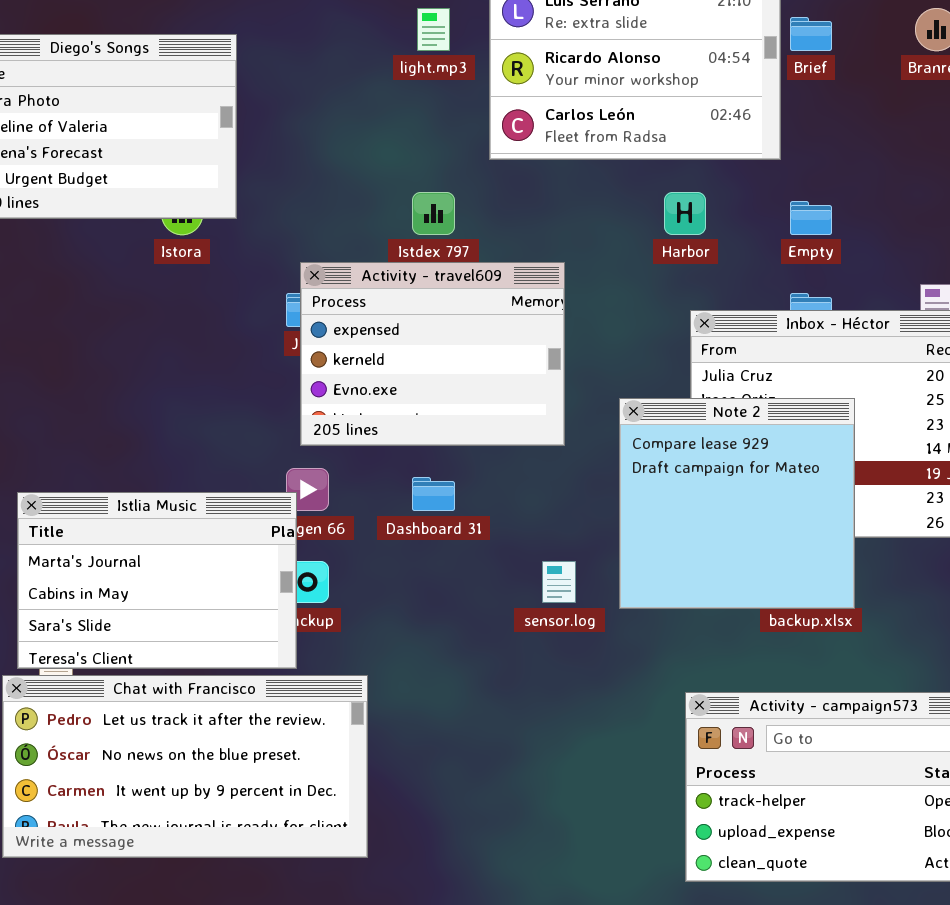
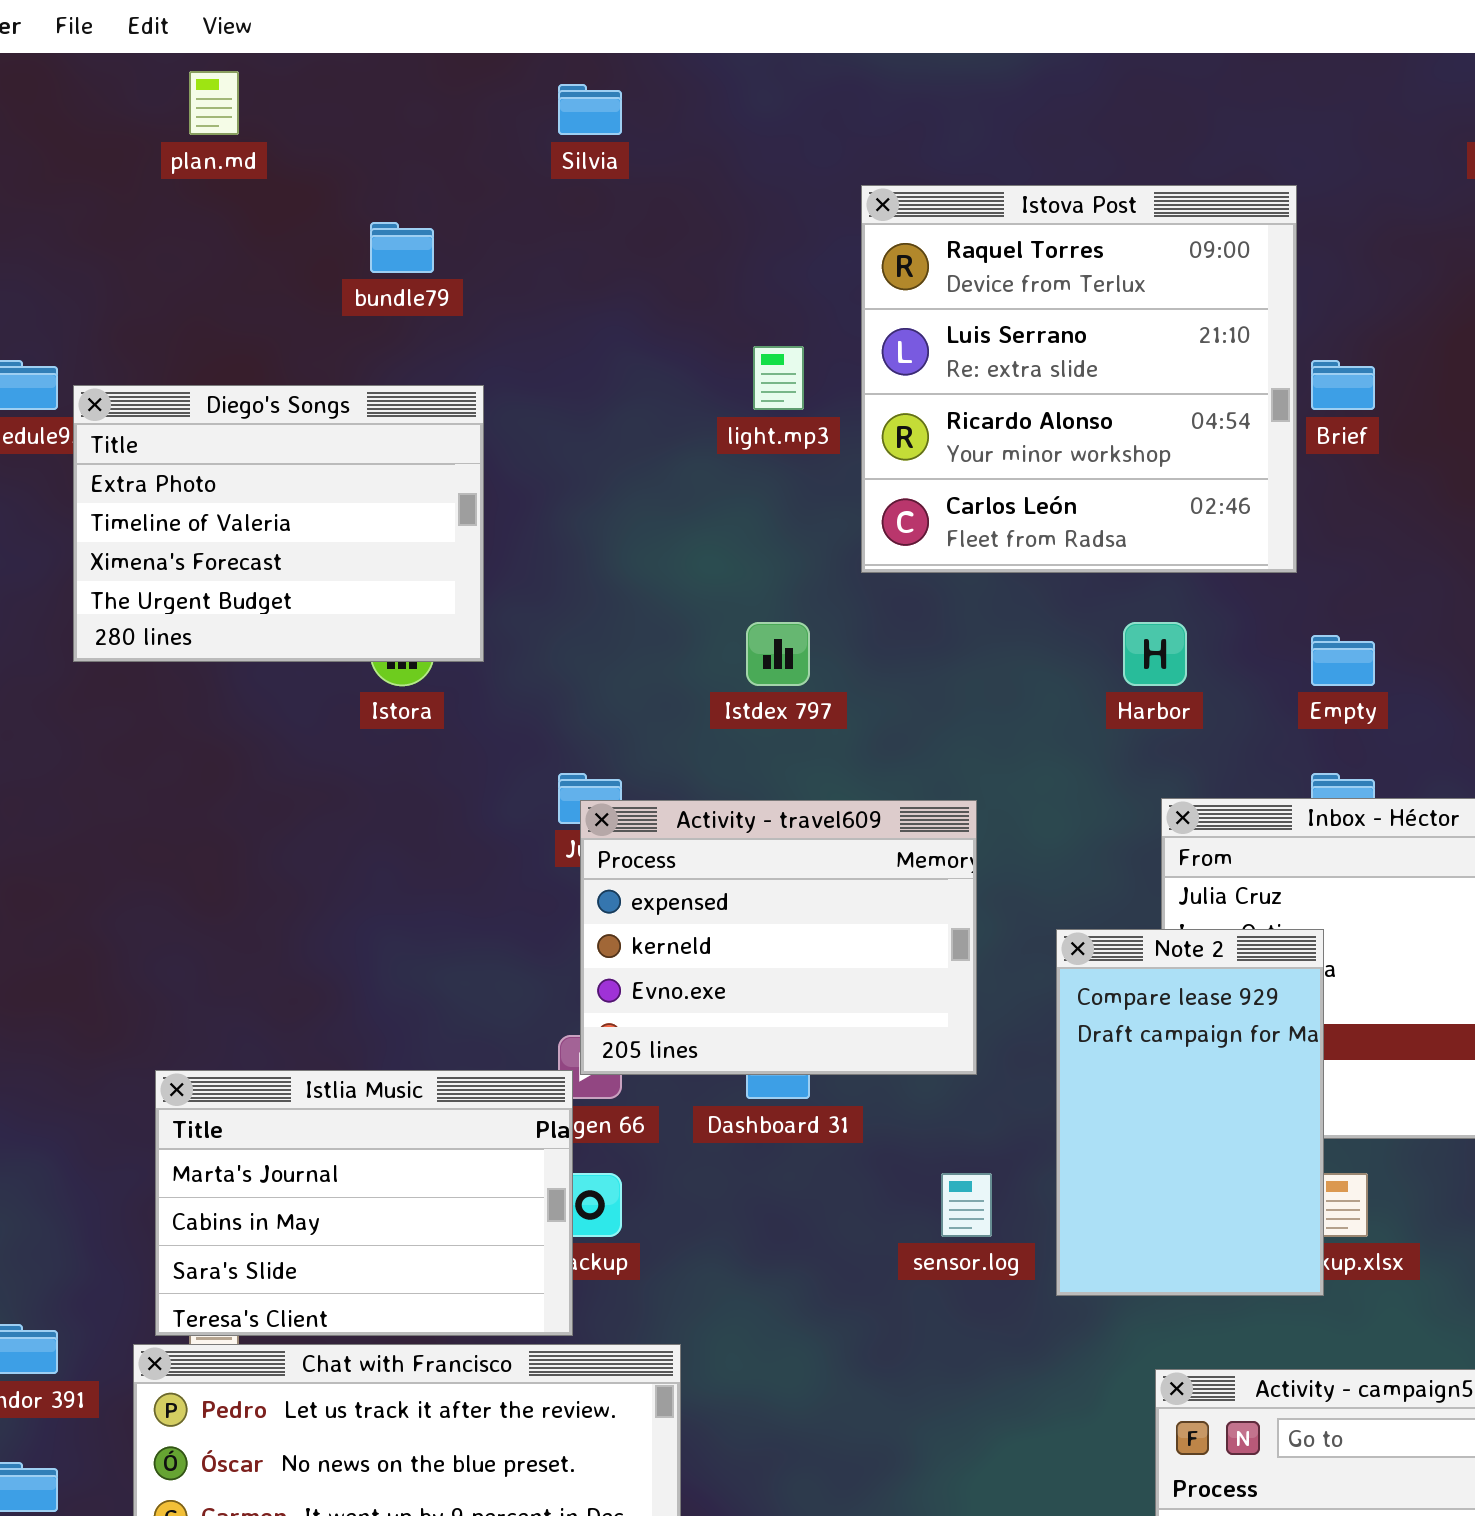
Activity - travel609: [300,262,565,446] -> [580,800,977,1075], moved
Note 2: [619,398,855,609] -> [1056,929,1324,1296], resized

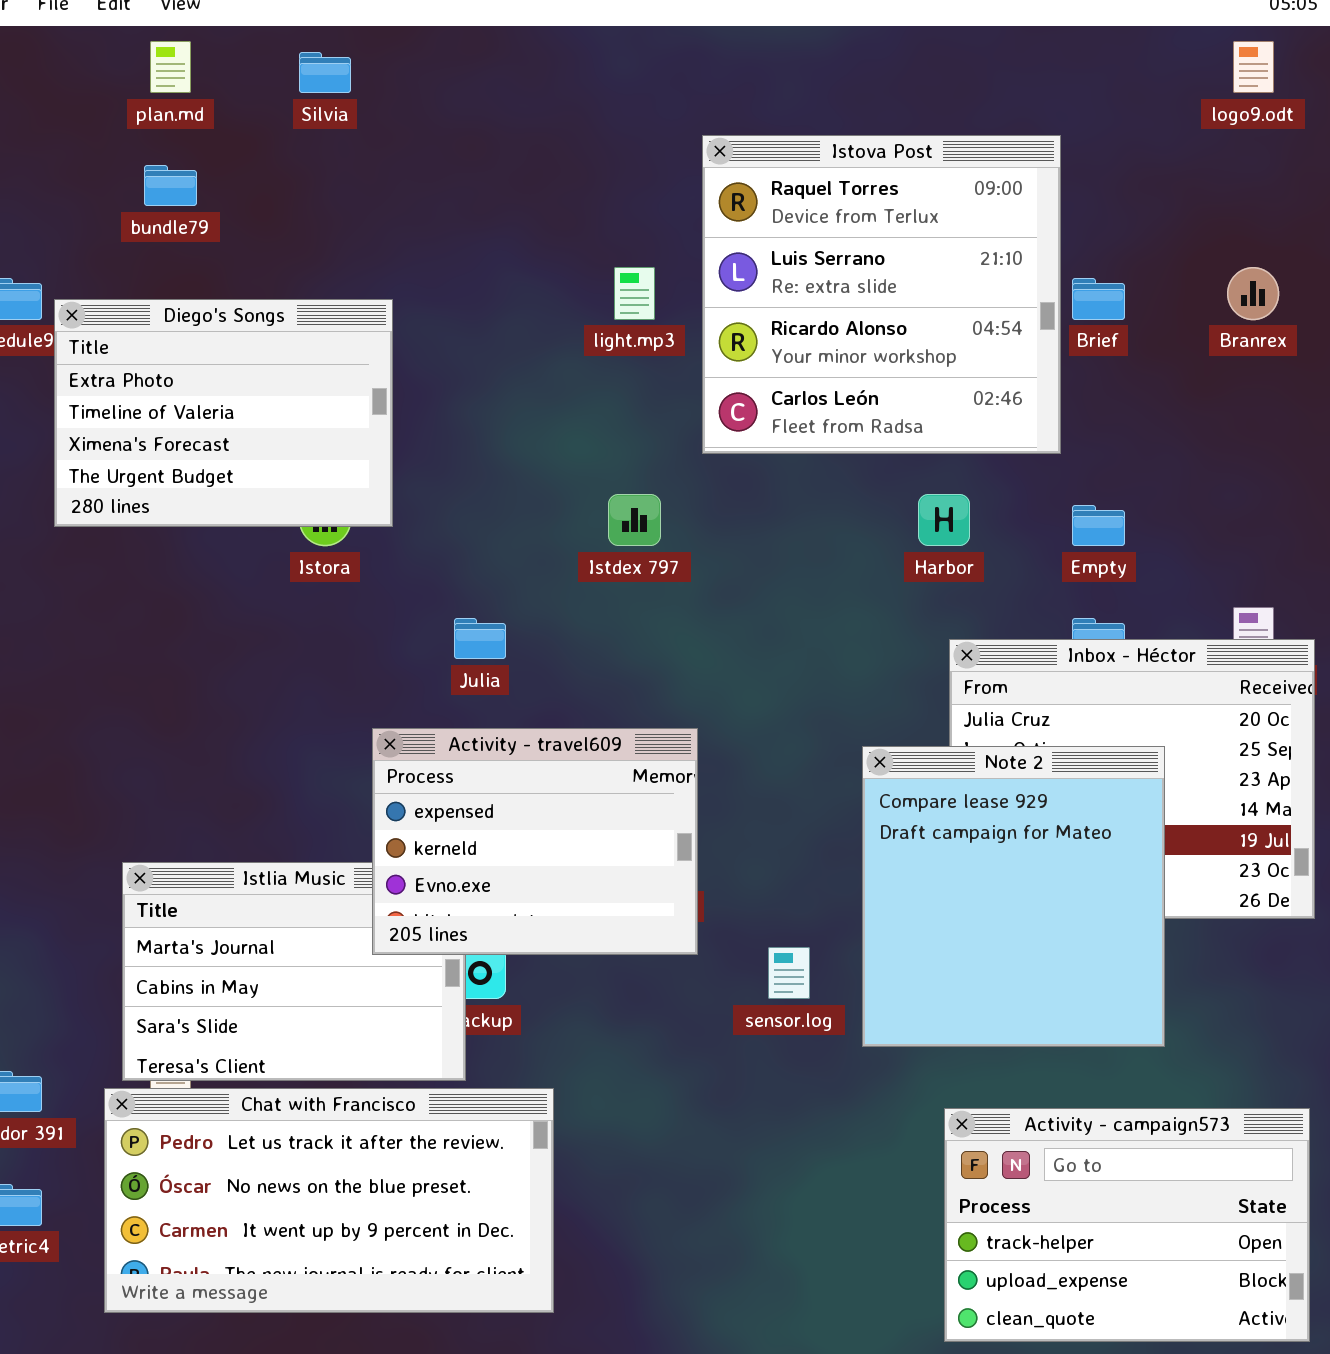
Silvia: [558,84,622,135] -> [299,52,351,93], moved
bundle79: [370,222,434,273] -> [144,165,197,206], moved
Activity - travel609: [580,800,977,1075] -> [372,728,698,955], moved
Note 2: [1056,929,1324,1296] -> [862,746,1165,1047], resized

